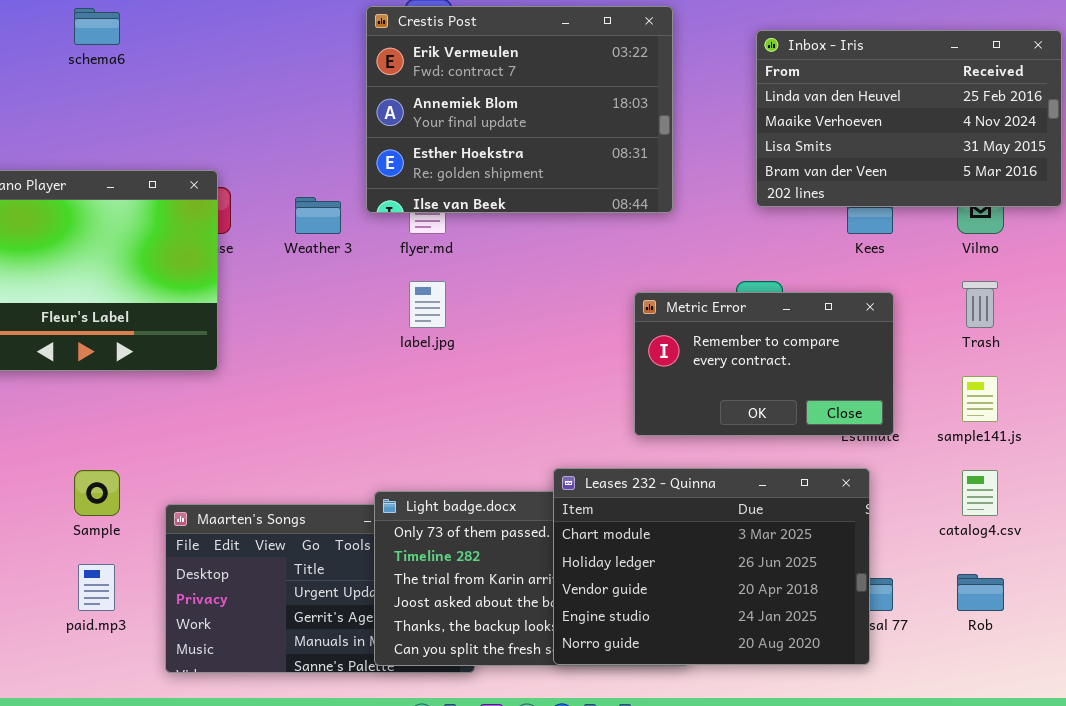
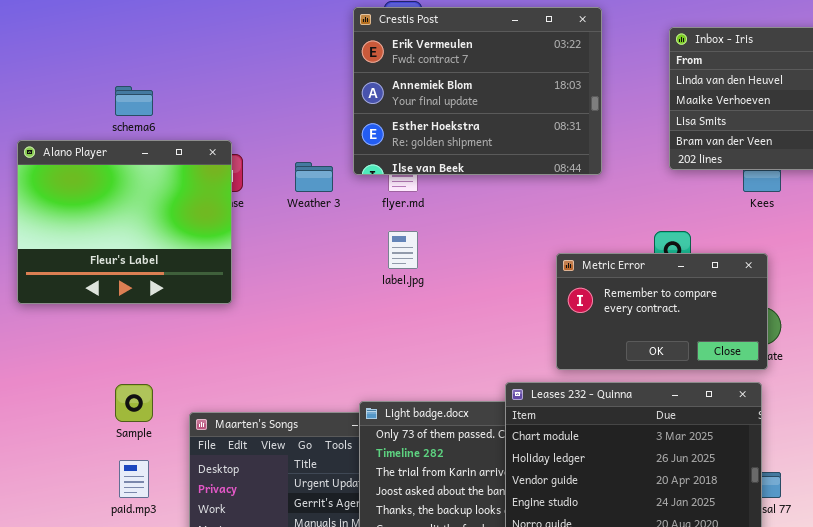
schema6: [74,8,120,45] -> [115,86,153,116], moved
Metric Error: [634,292,894,436] -> [556,253,768,370], moved

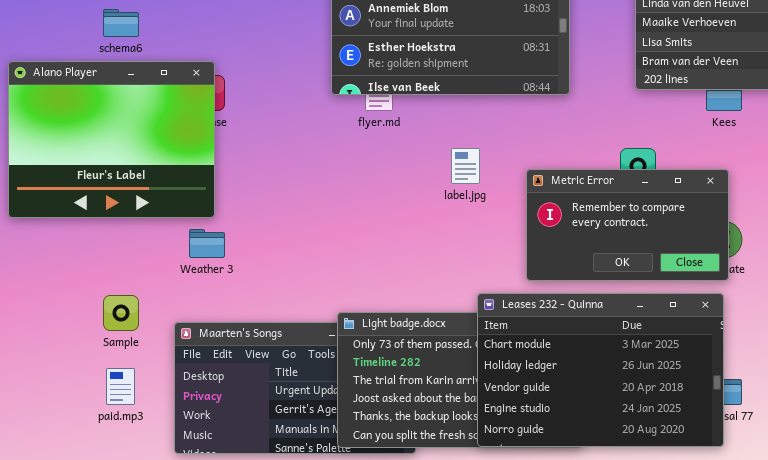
Weather 3: [295,162,333,192] -> [189,229,225,258], moved
label.jpg: [388,231,418,269] -> [451,148,480,184], moved

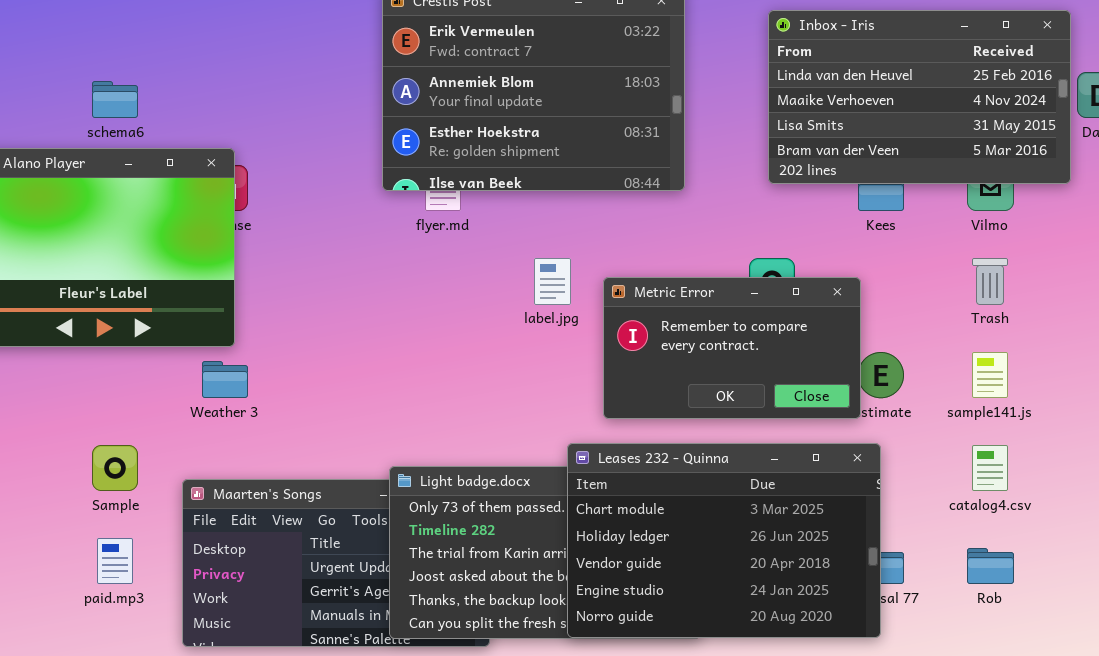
Metric Error: [526,169,729,281] -> [603,277,861,419], moved

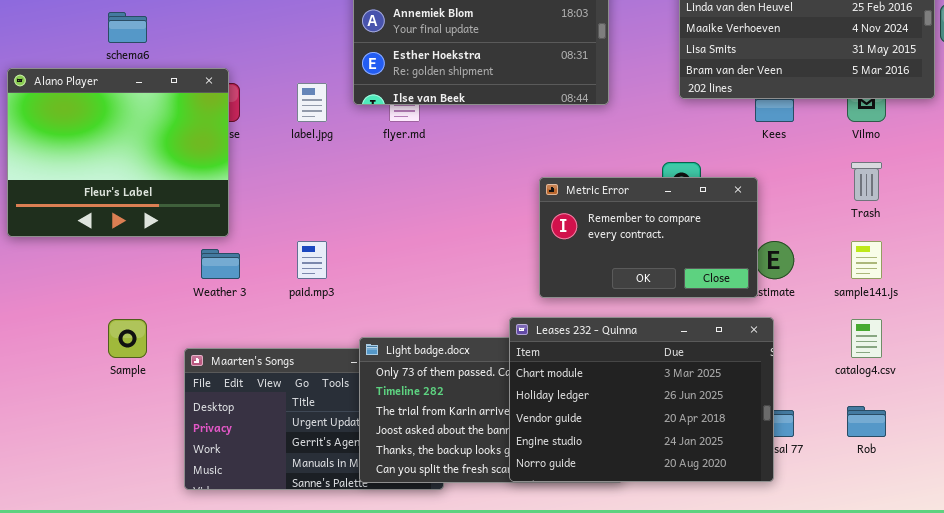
label.jpg: [534,258,571,305] -> [297,83,327,122], moved
paid.mp3: [97,538,133,584] -> [297,241,327,279], moved

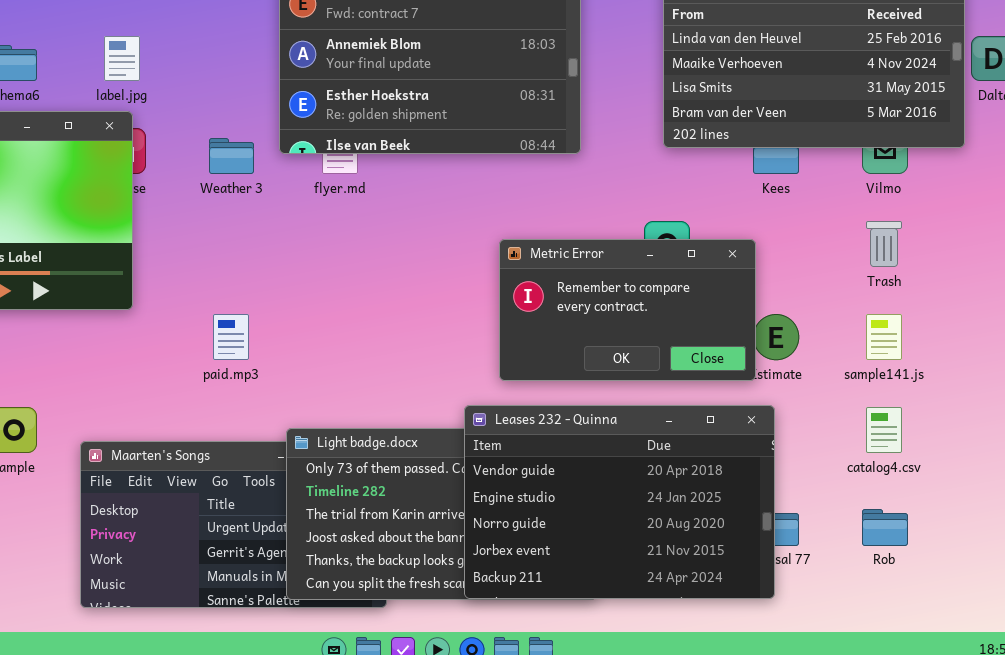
label.jpg: [297,83,327,122] -> [104,36,140,81], moved
Weather 3: [201,249,240,279] -> [209,138,254,174], moved
Leases 232 - Quinna: [509,317,774,482] -> [464,405,775,599], scrolled down 2 rows

